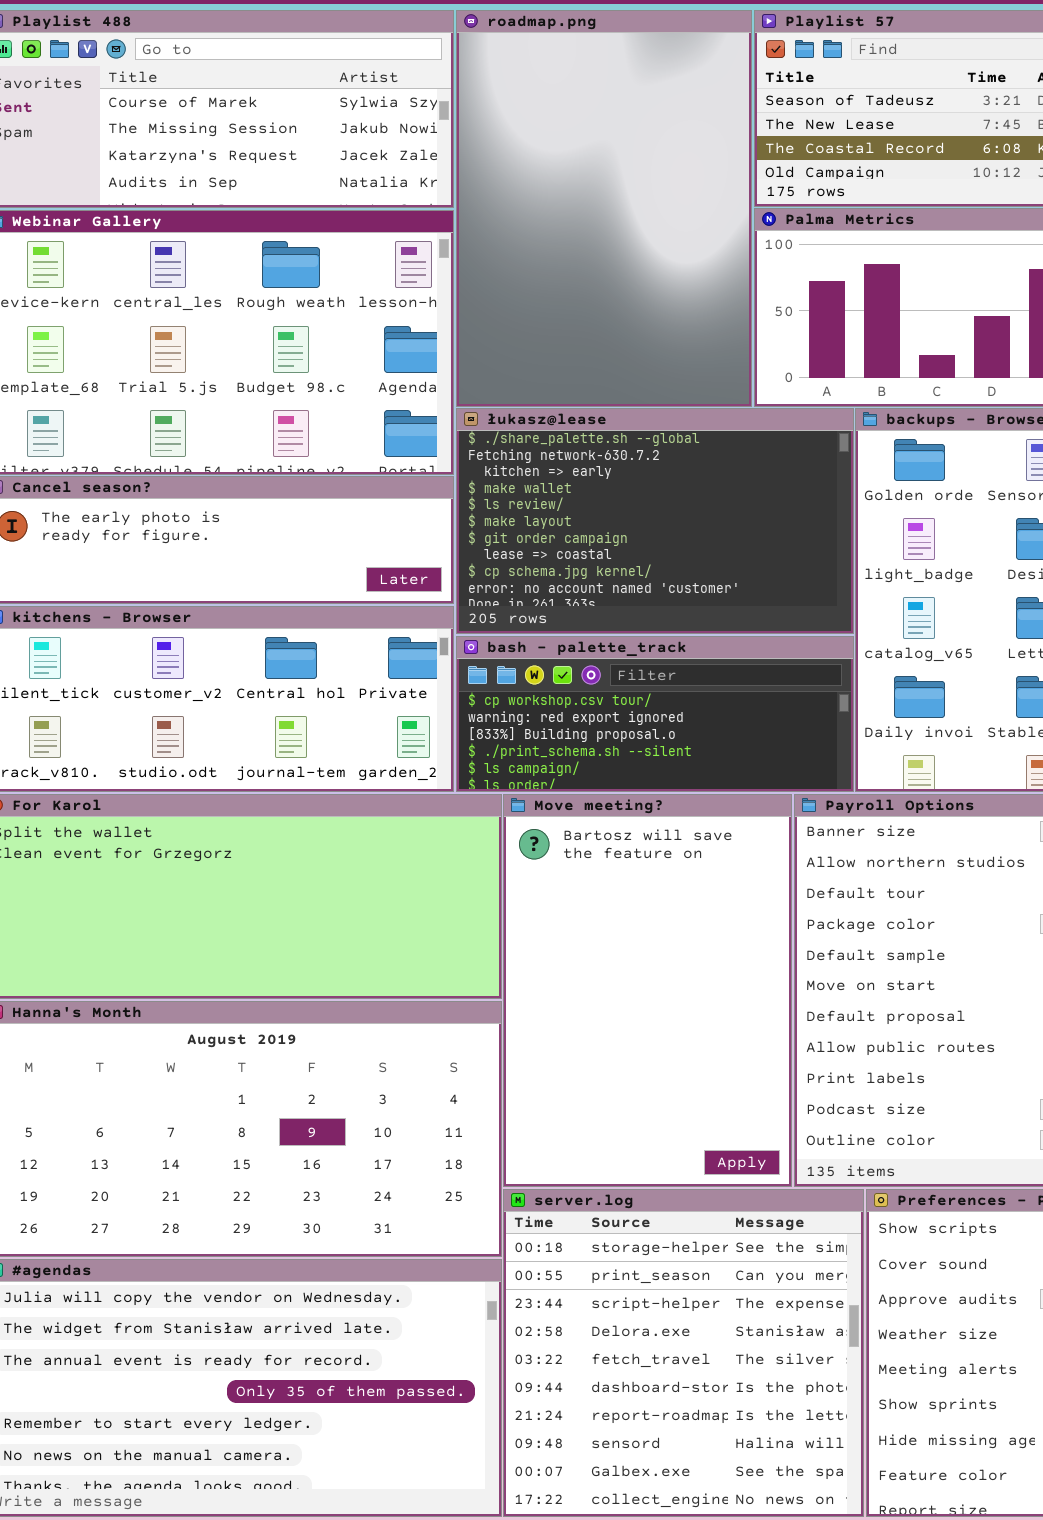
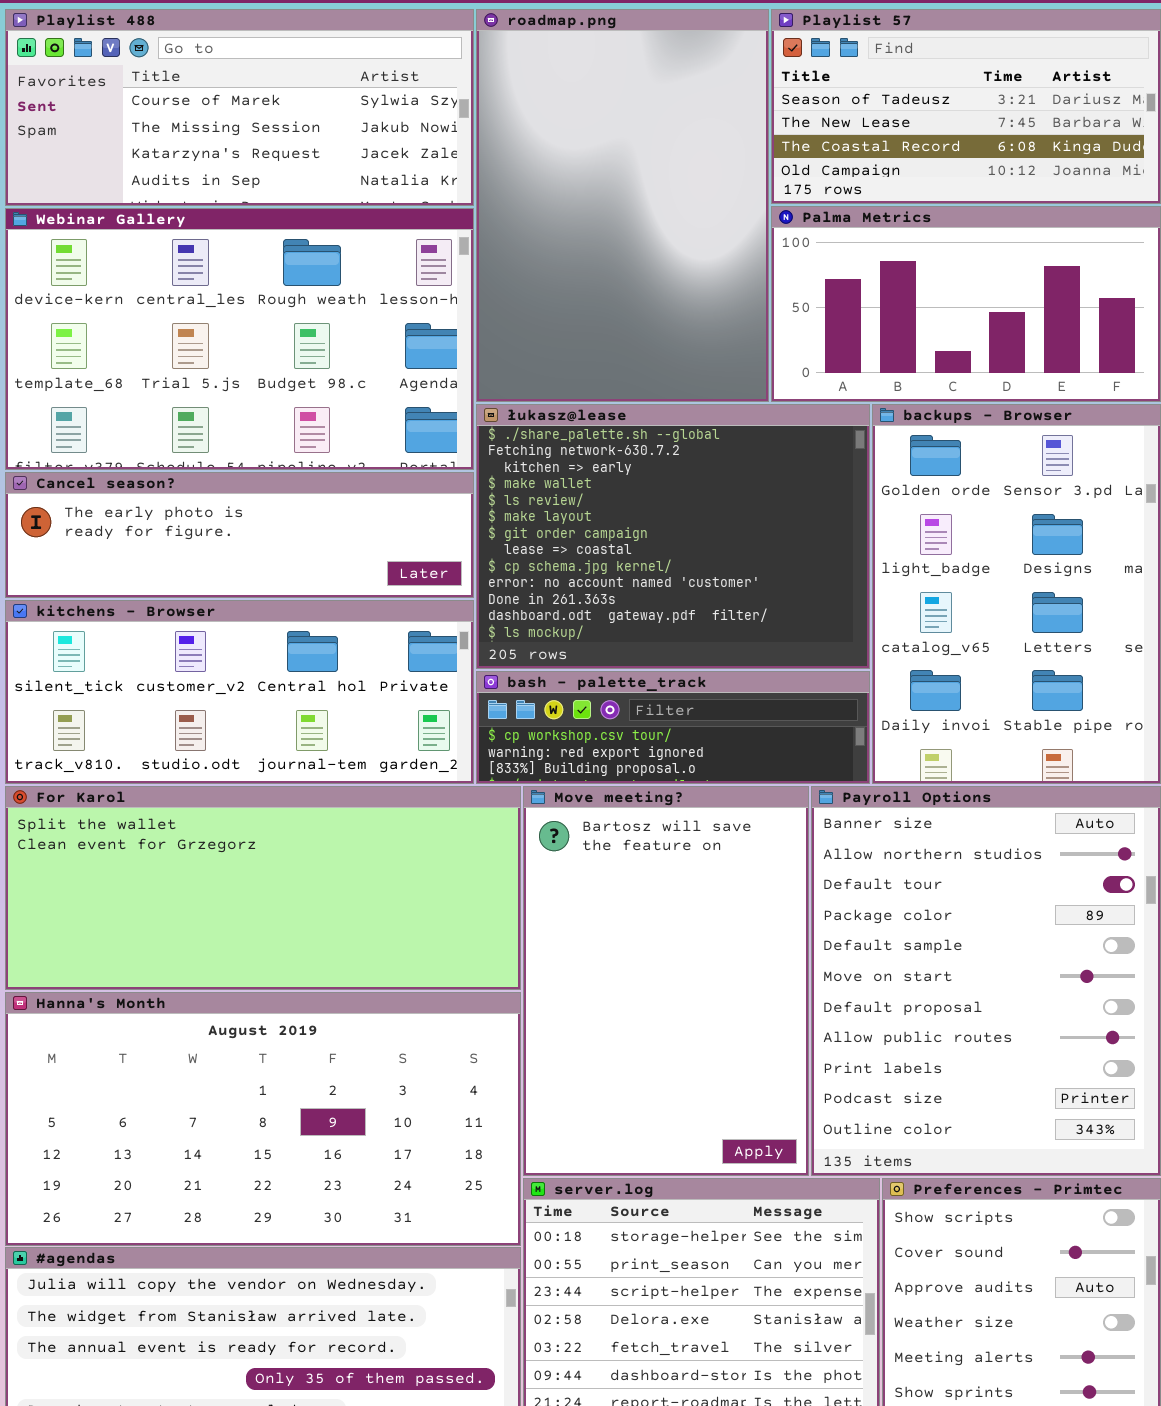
łukasz@lease: [456,408,854,634] -> [476,404,870,669], resized
bash - palette_track: [456,636,854,792] -> [476,671,870,784], resized

